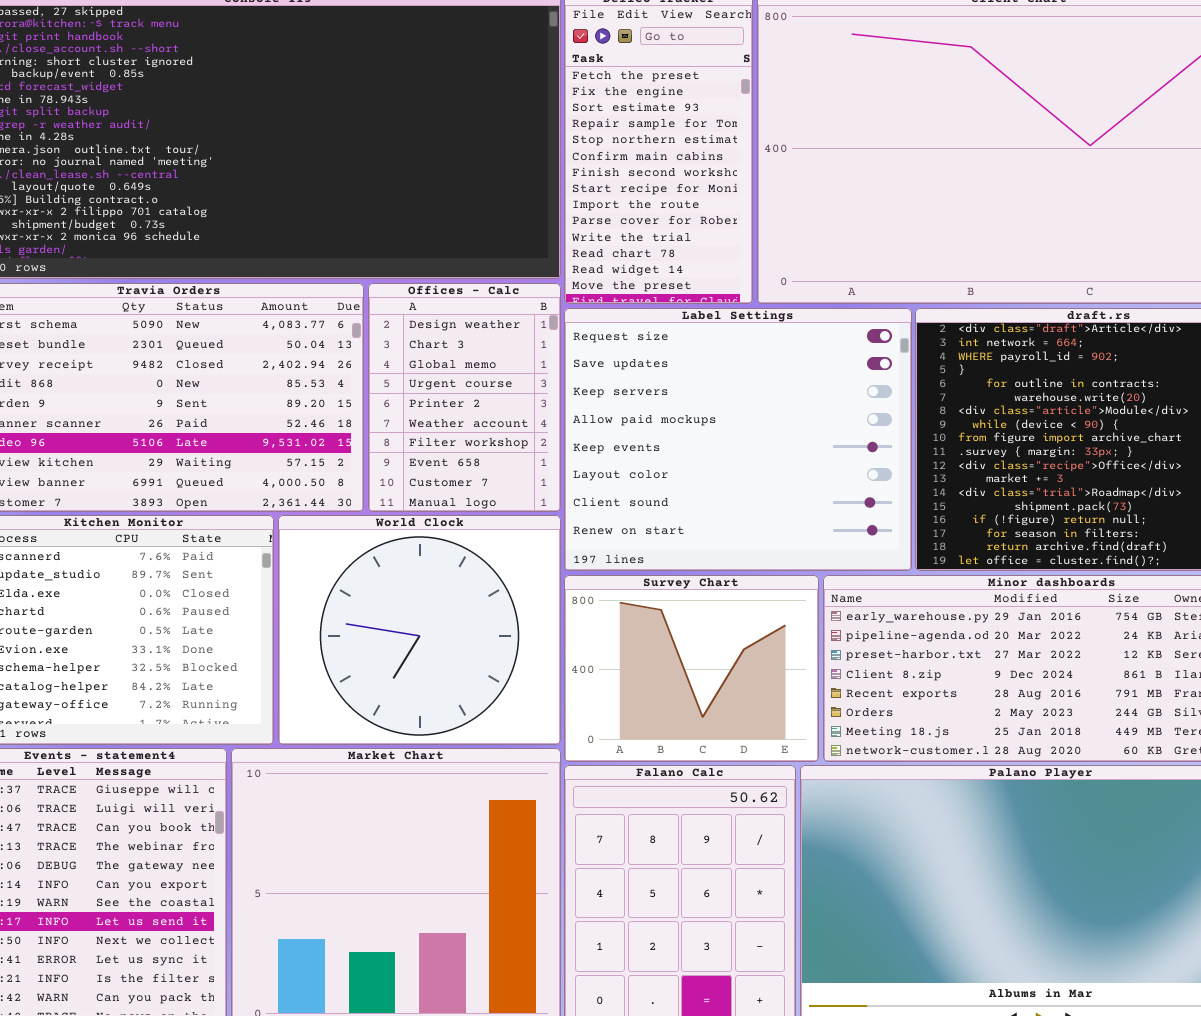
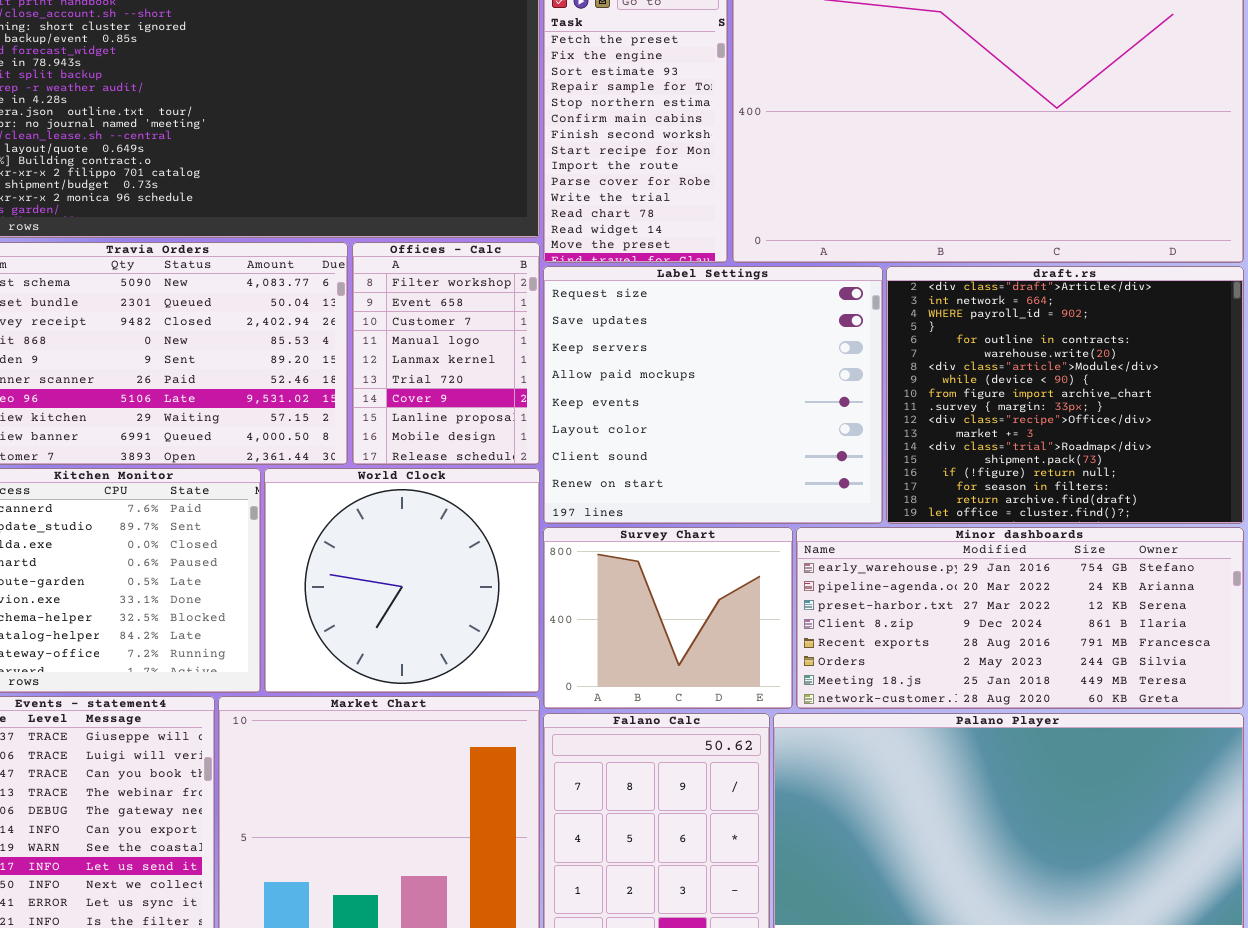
Offices - Calc: [368,283,561,512] -> [352,242,540,465], scrolled down 6 rows

